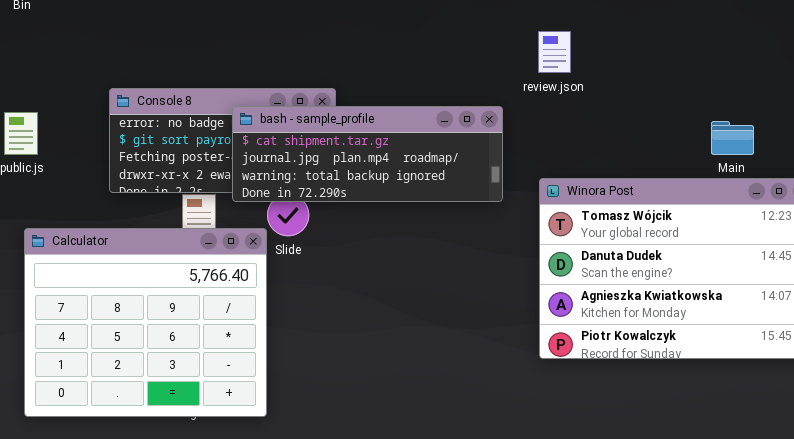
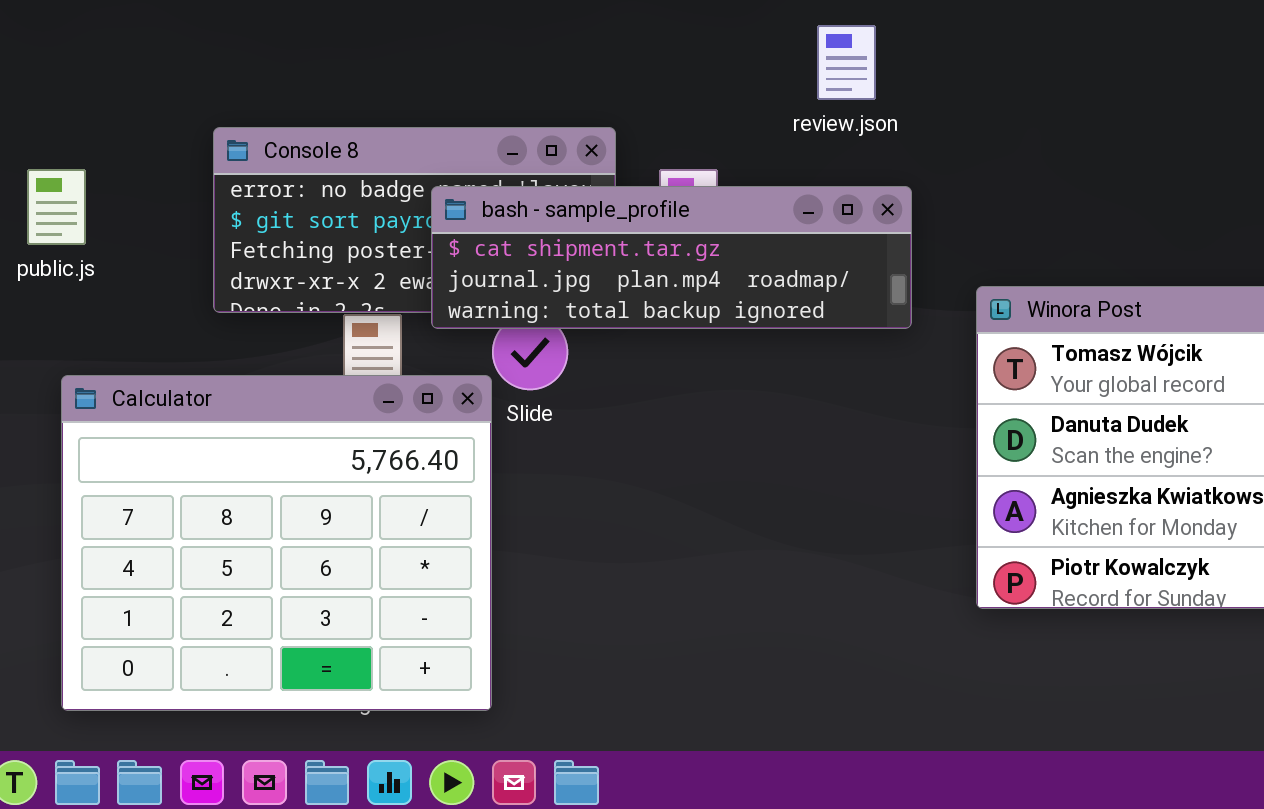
review.json: [538,31,571,73] -> [817,25,876,100], moved
bash - sample_profile: [232,106,503,202] -> [431,186,912,329], resized

